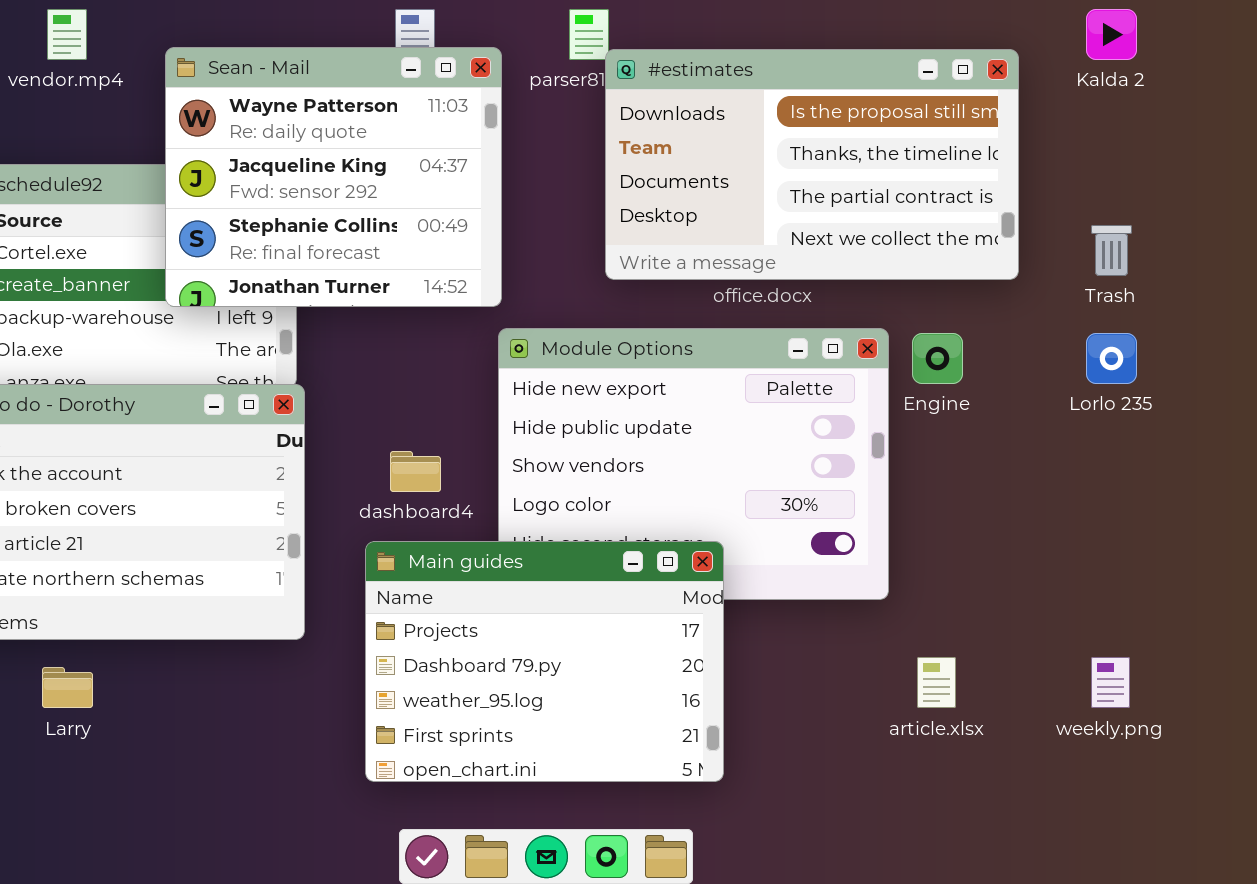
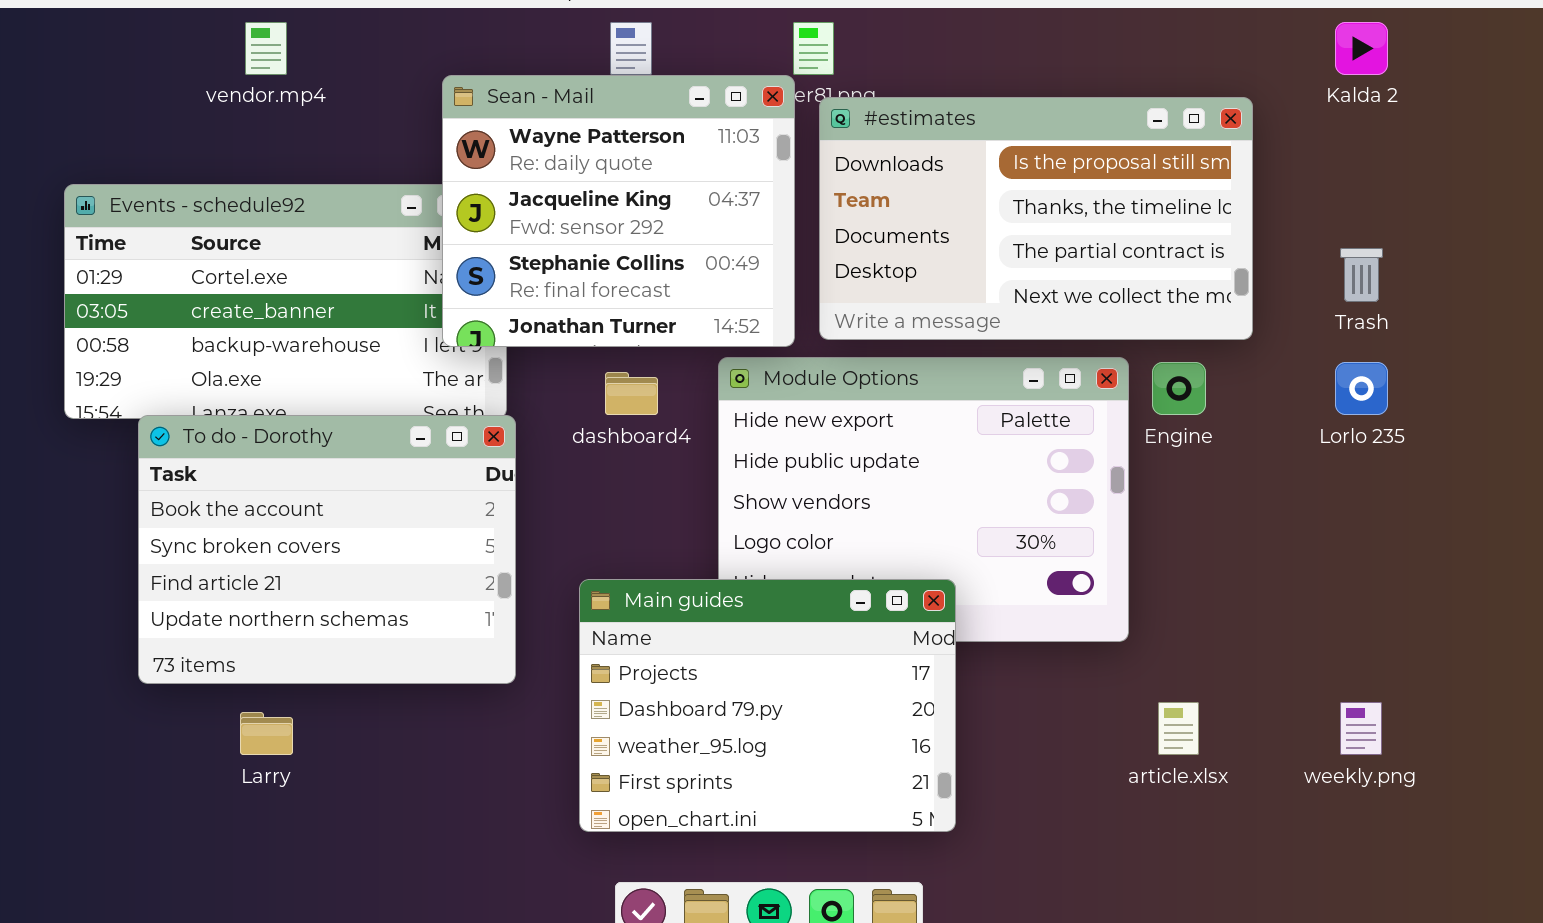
Sean - Mail: [165,47,502,307] -> [442,75,795,347], moved
#estimates: [605,49,1019,280] -> [819,97,1253,340], moved
dashboard4: [390,451,441,492] -> [605,372,658,415], moved

